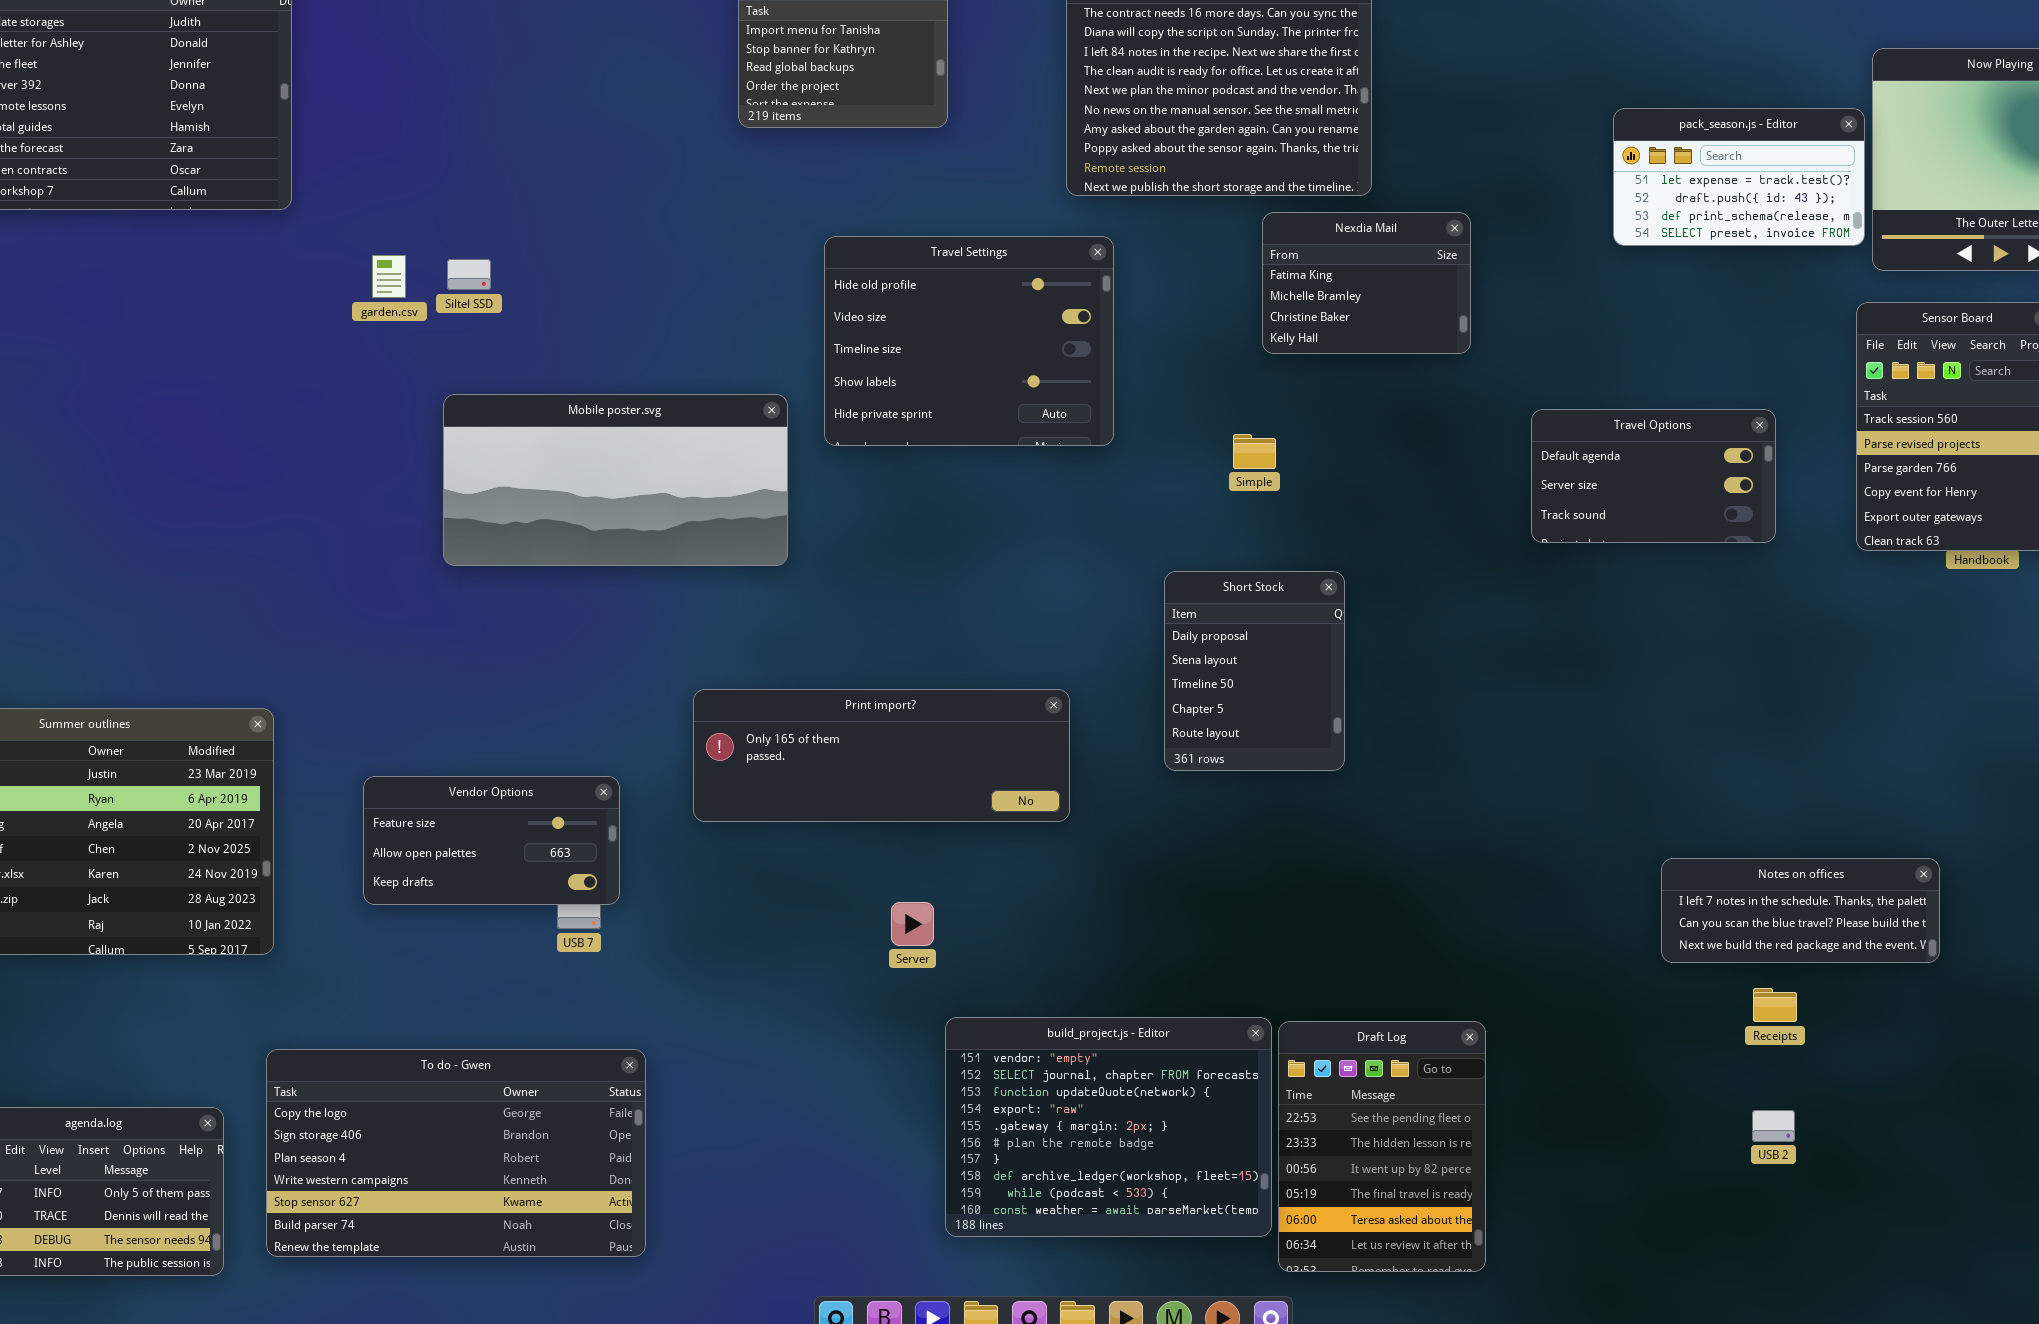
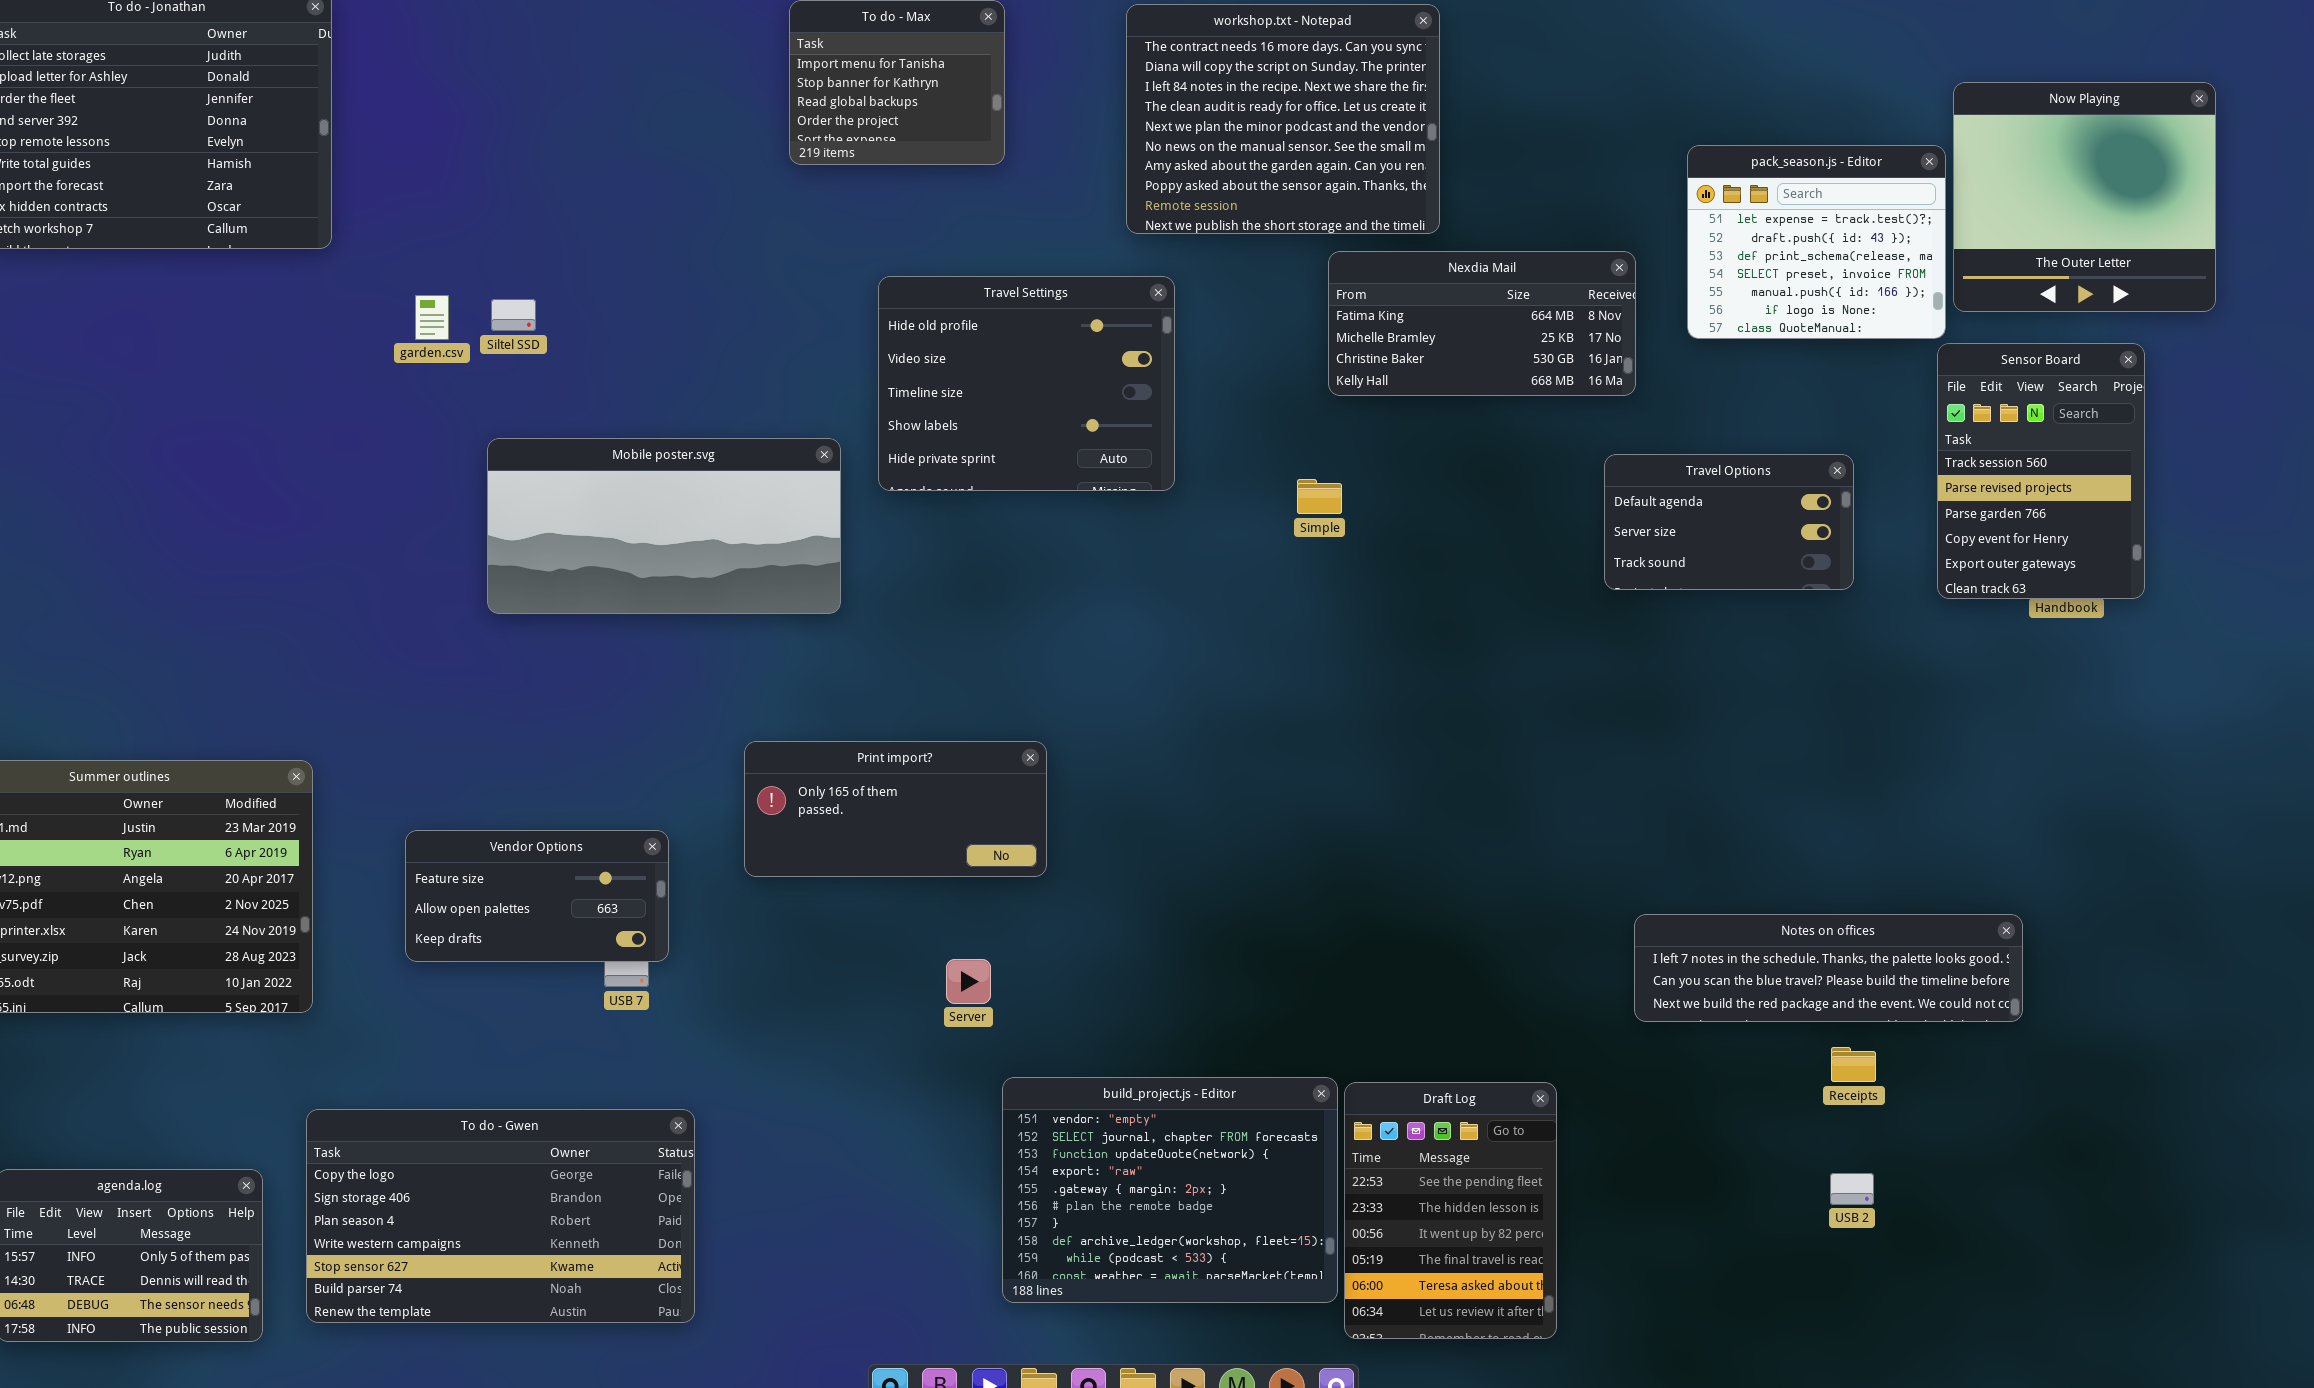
pack_season.js - Editor: [1613,108,1865,246] -> [1687,145,1946,339], resized
Nexdia Mail: [1262,212,1471,354] -> [1328,251,1636,396], resized
Short Stock: [1164,571,1345,771] -> none, closed
Print import?: [693,689,1070,822] -> [744,741,1047,877], resized
Notes on offices: [1661,858,1940,963] -> [1634,914,2023,1022], resized

